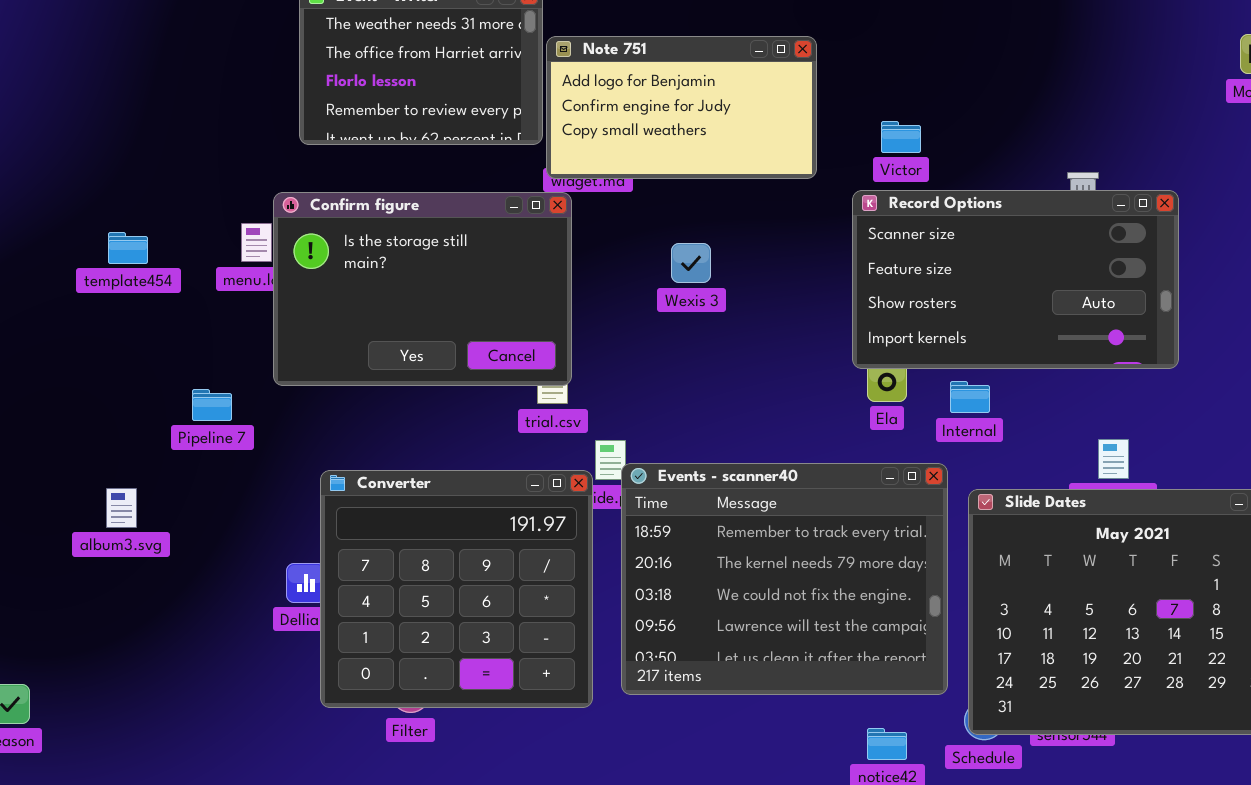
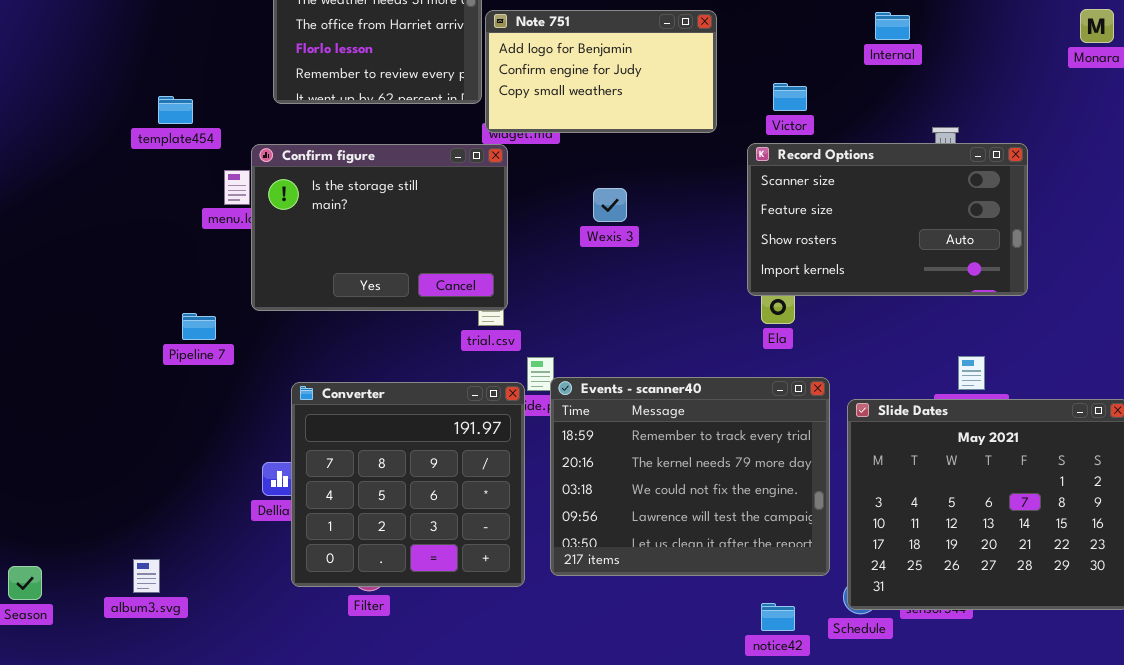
template454: [108,232,148,264] -> [158,96,193,124], moved
Internal: [950,381,990,413] -> [875,12,910,40], moved
album3.svg: [106,488,137,528] -> [133,559,160,593], moved

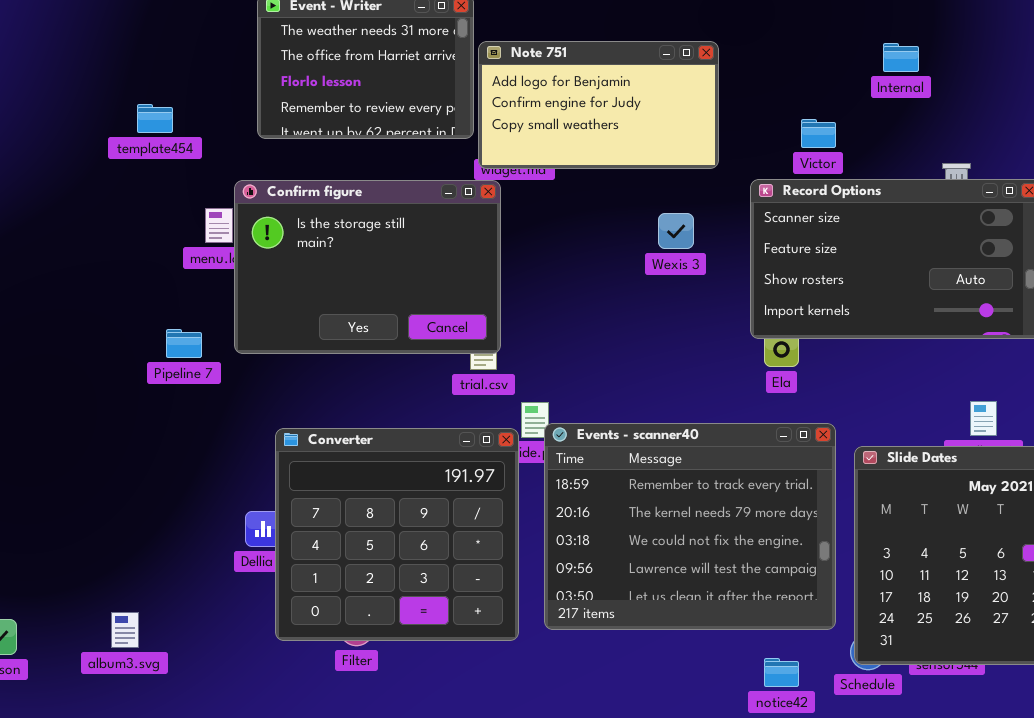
Victor: [773,83,807,111] -> [801,119,836,148], moved
template454: [158,96,193,124] -> [137,104,173,133], moved
Wexis 3: [593,188,627,222] -> [658,213,694,249], moved
Pipeline 7: [182,313,216,340] -> [166,329,202,358], moved

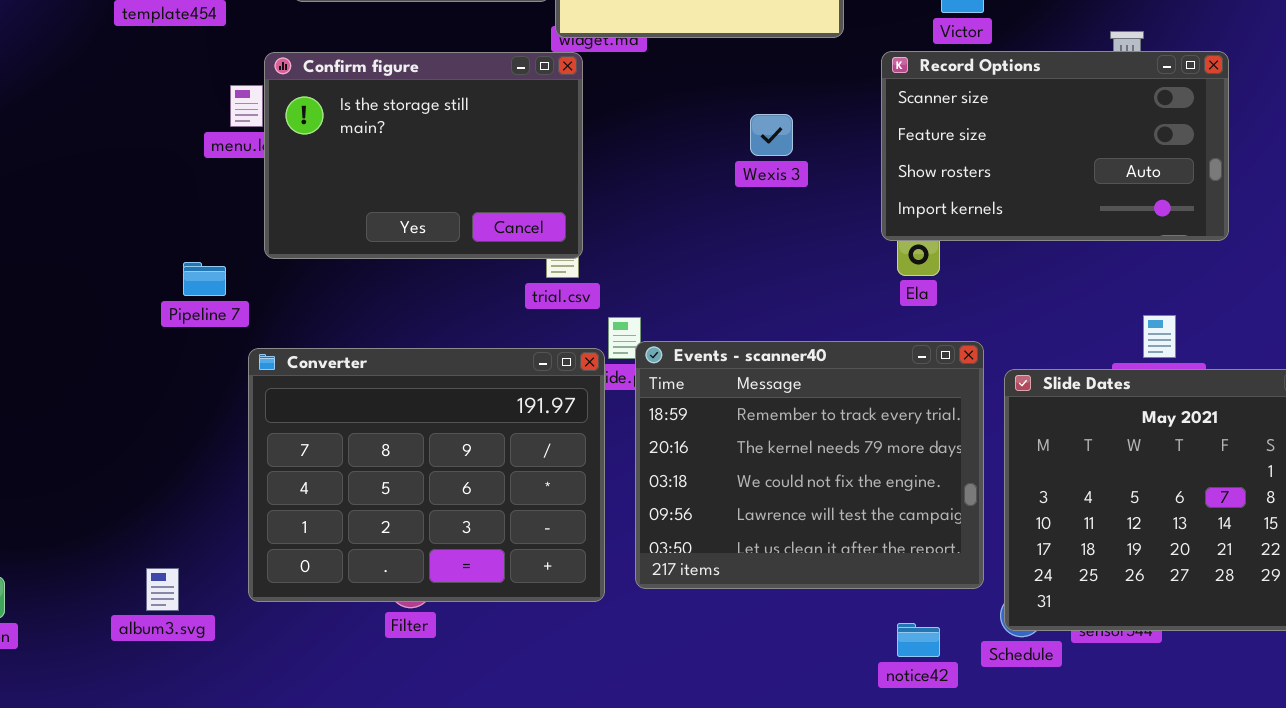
Wexis 3: [658,213,694,249] -> [750,114,793,156], moved
Pipeline 7: [166,329,202,358] -> [183,262,226,296], moved
Converter: [275,428,519,641] -> [248,348,605,602], resized
album3.svg: [111,612,139,648] -> [146,568,179,611], moved

